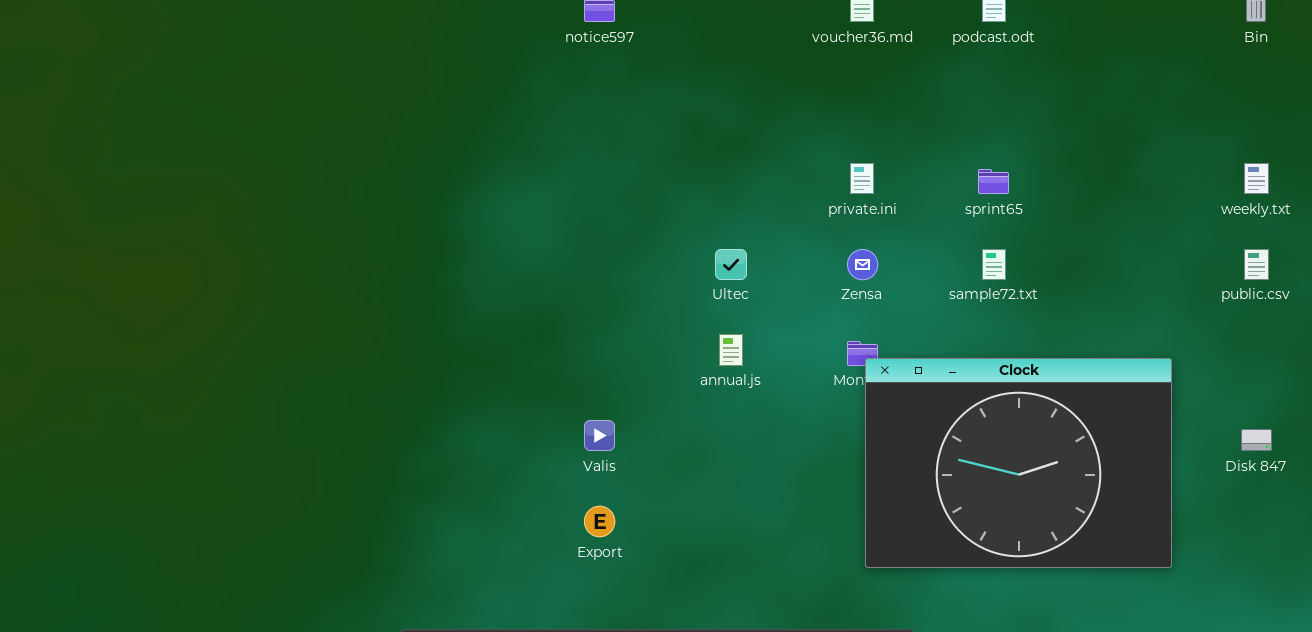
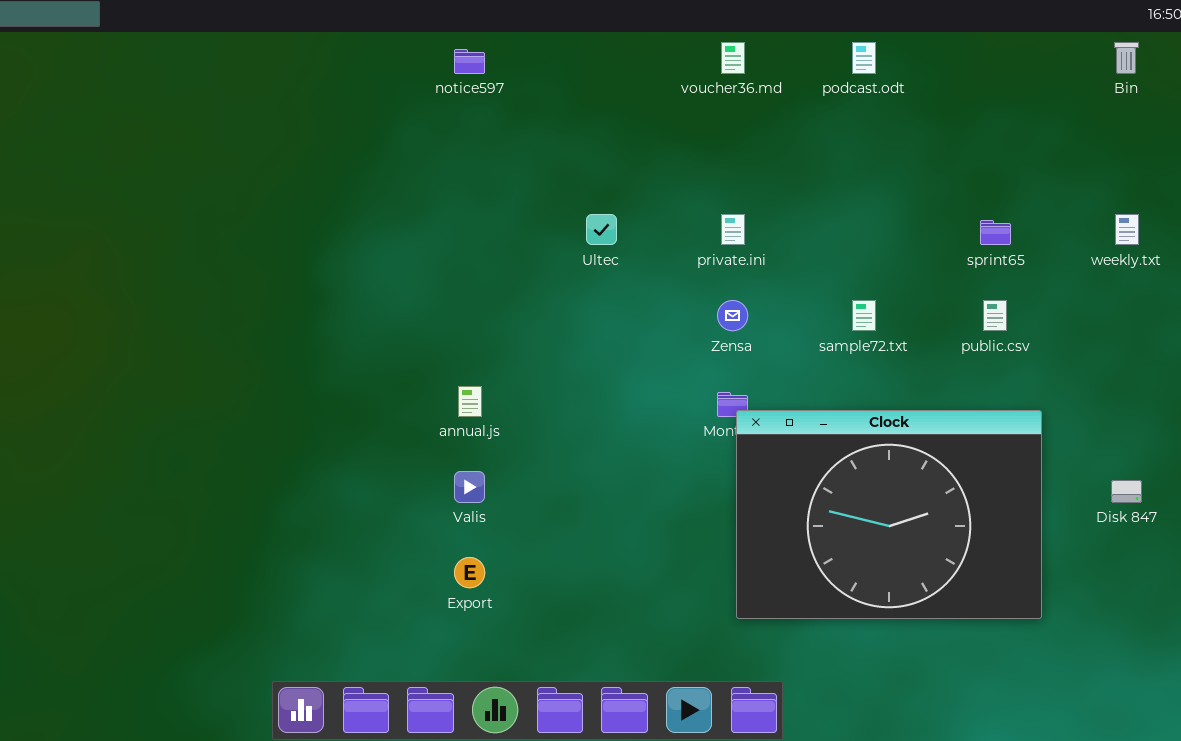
sprint65: [978,169,1009,194] -> [980,220,1011,245], moved
Ultec: [715,249,747,280] -> [586,214,617,245], moved
public.csv: [1244,249,1269,280] -> [983,300,1007,331], moved
annual.js: [719,334,743,366] -> [458,386,482,417], moved

